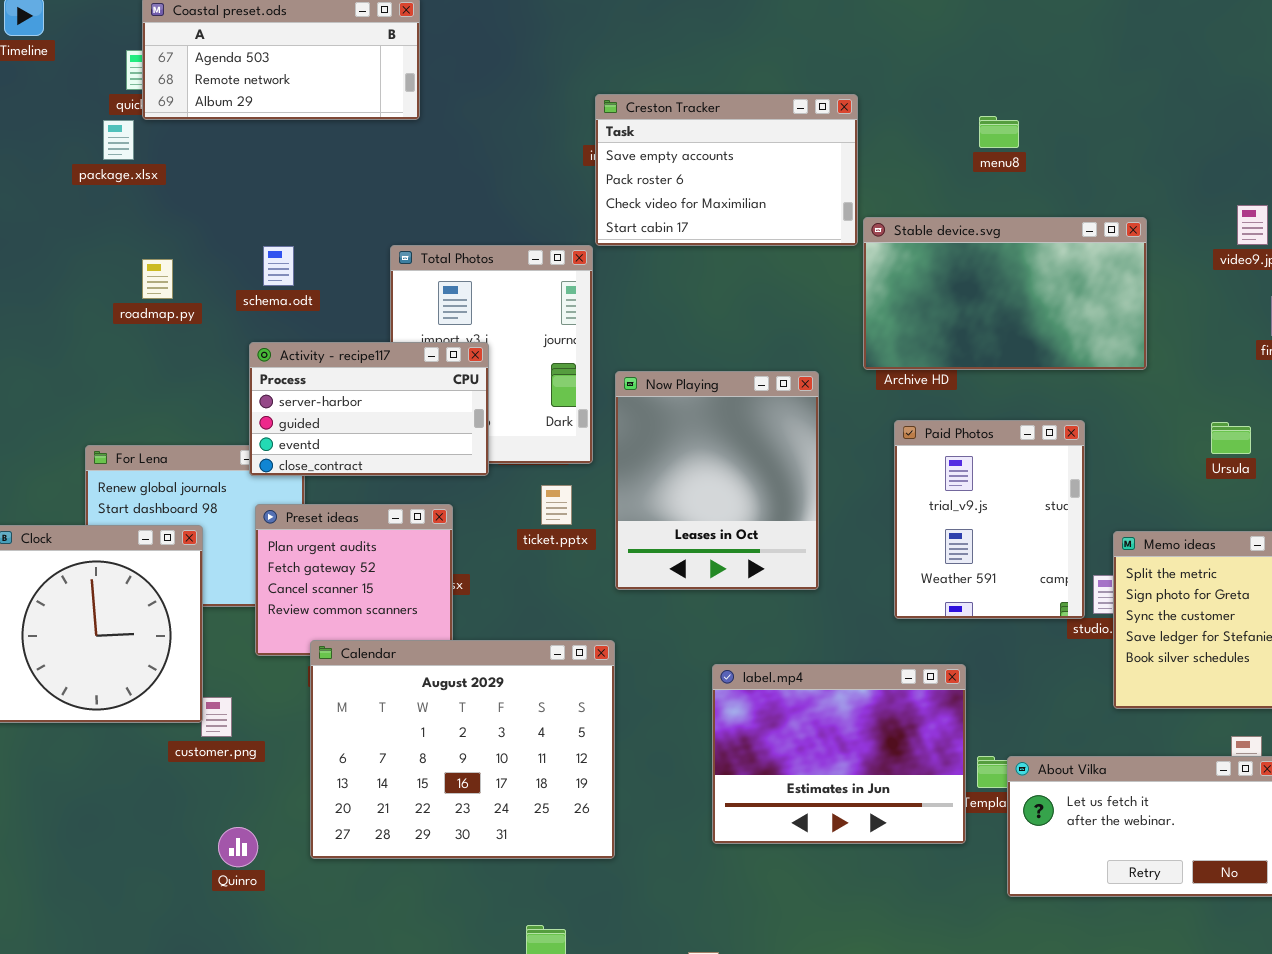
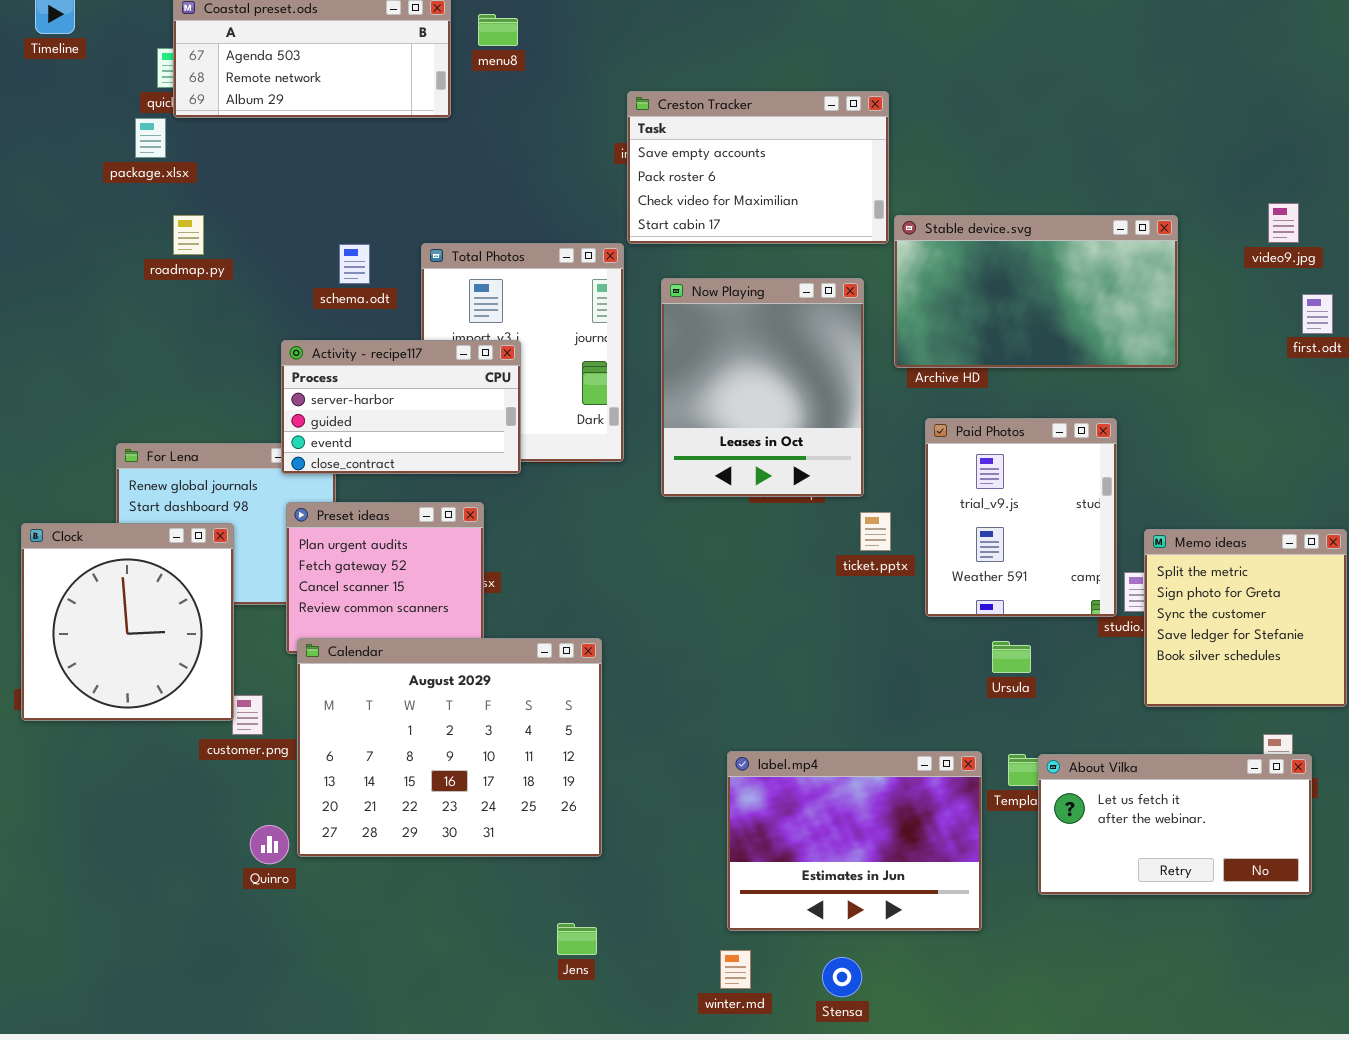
menu8: [979,116,1019,148] -> [478,14,518,46], moved
schema.odt: [263,246,294,286] -> [339,244,370,284], moved
roadmap.py: [142,259,173,299] -> [173,215,204,255], moved
Now Playing: [615,371,819,590] -> [661,278,864,497], moved
Ursula: [1211,422,1251,454] -> [992,641,1031,673], moved
ticket.pptx: [541,485,572,525] -> [860,512,891,551], moved
Calendar: [310,640,615,859] -> [297,638,602,857], moved
label.mp4: [712,664,966,844] -> [727,751,982,931], moved

